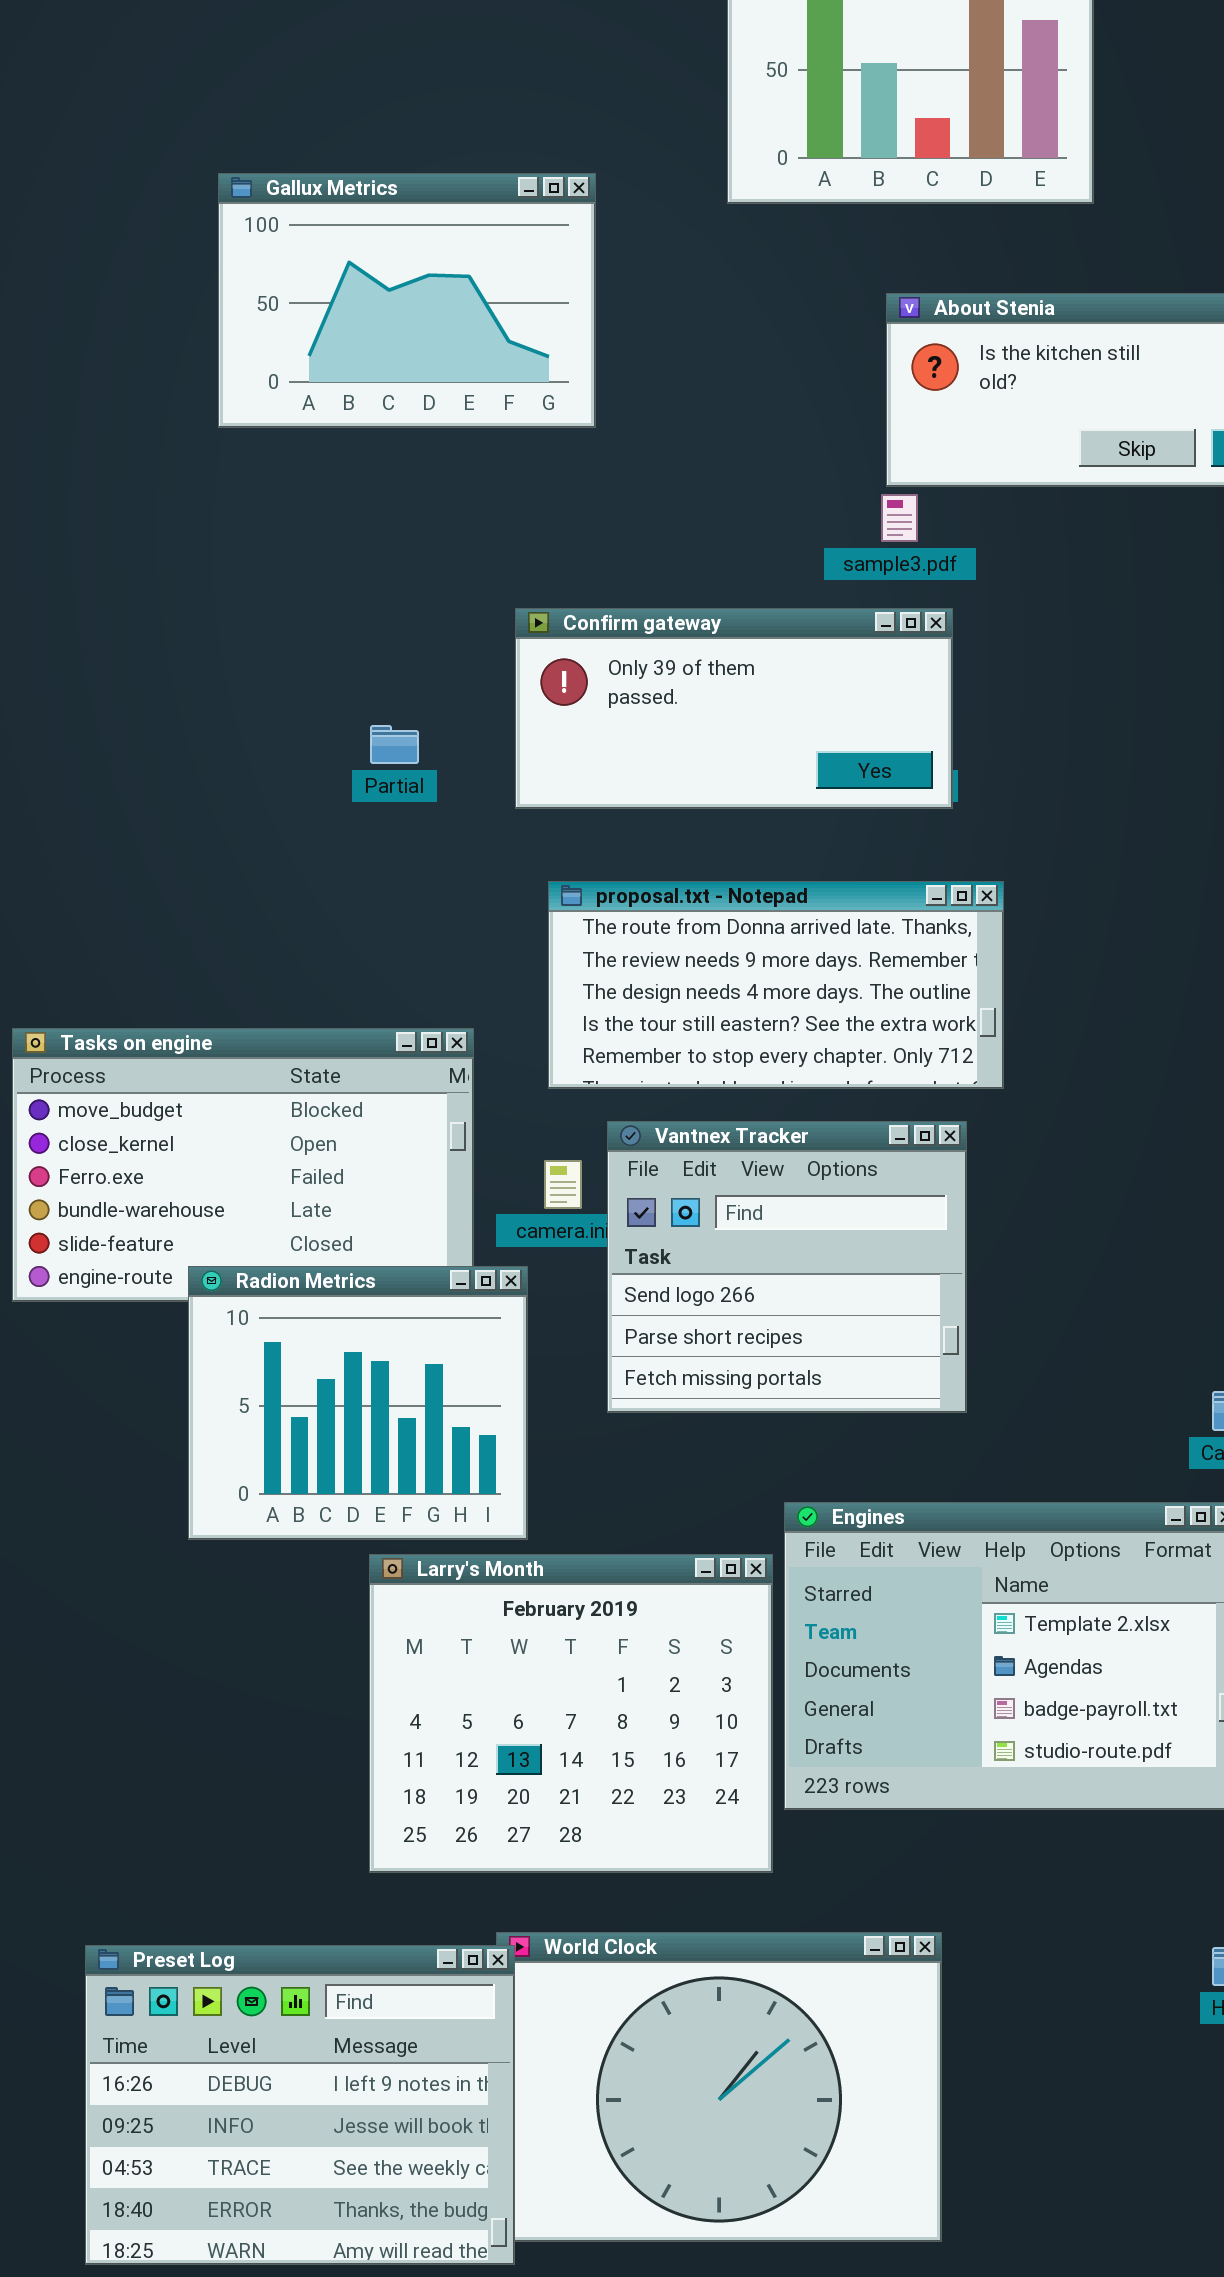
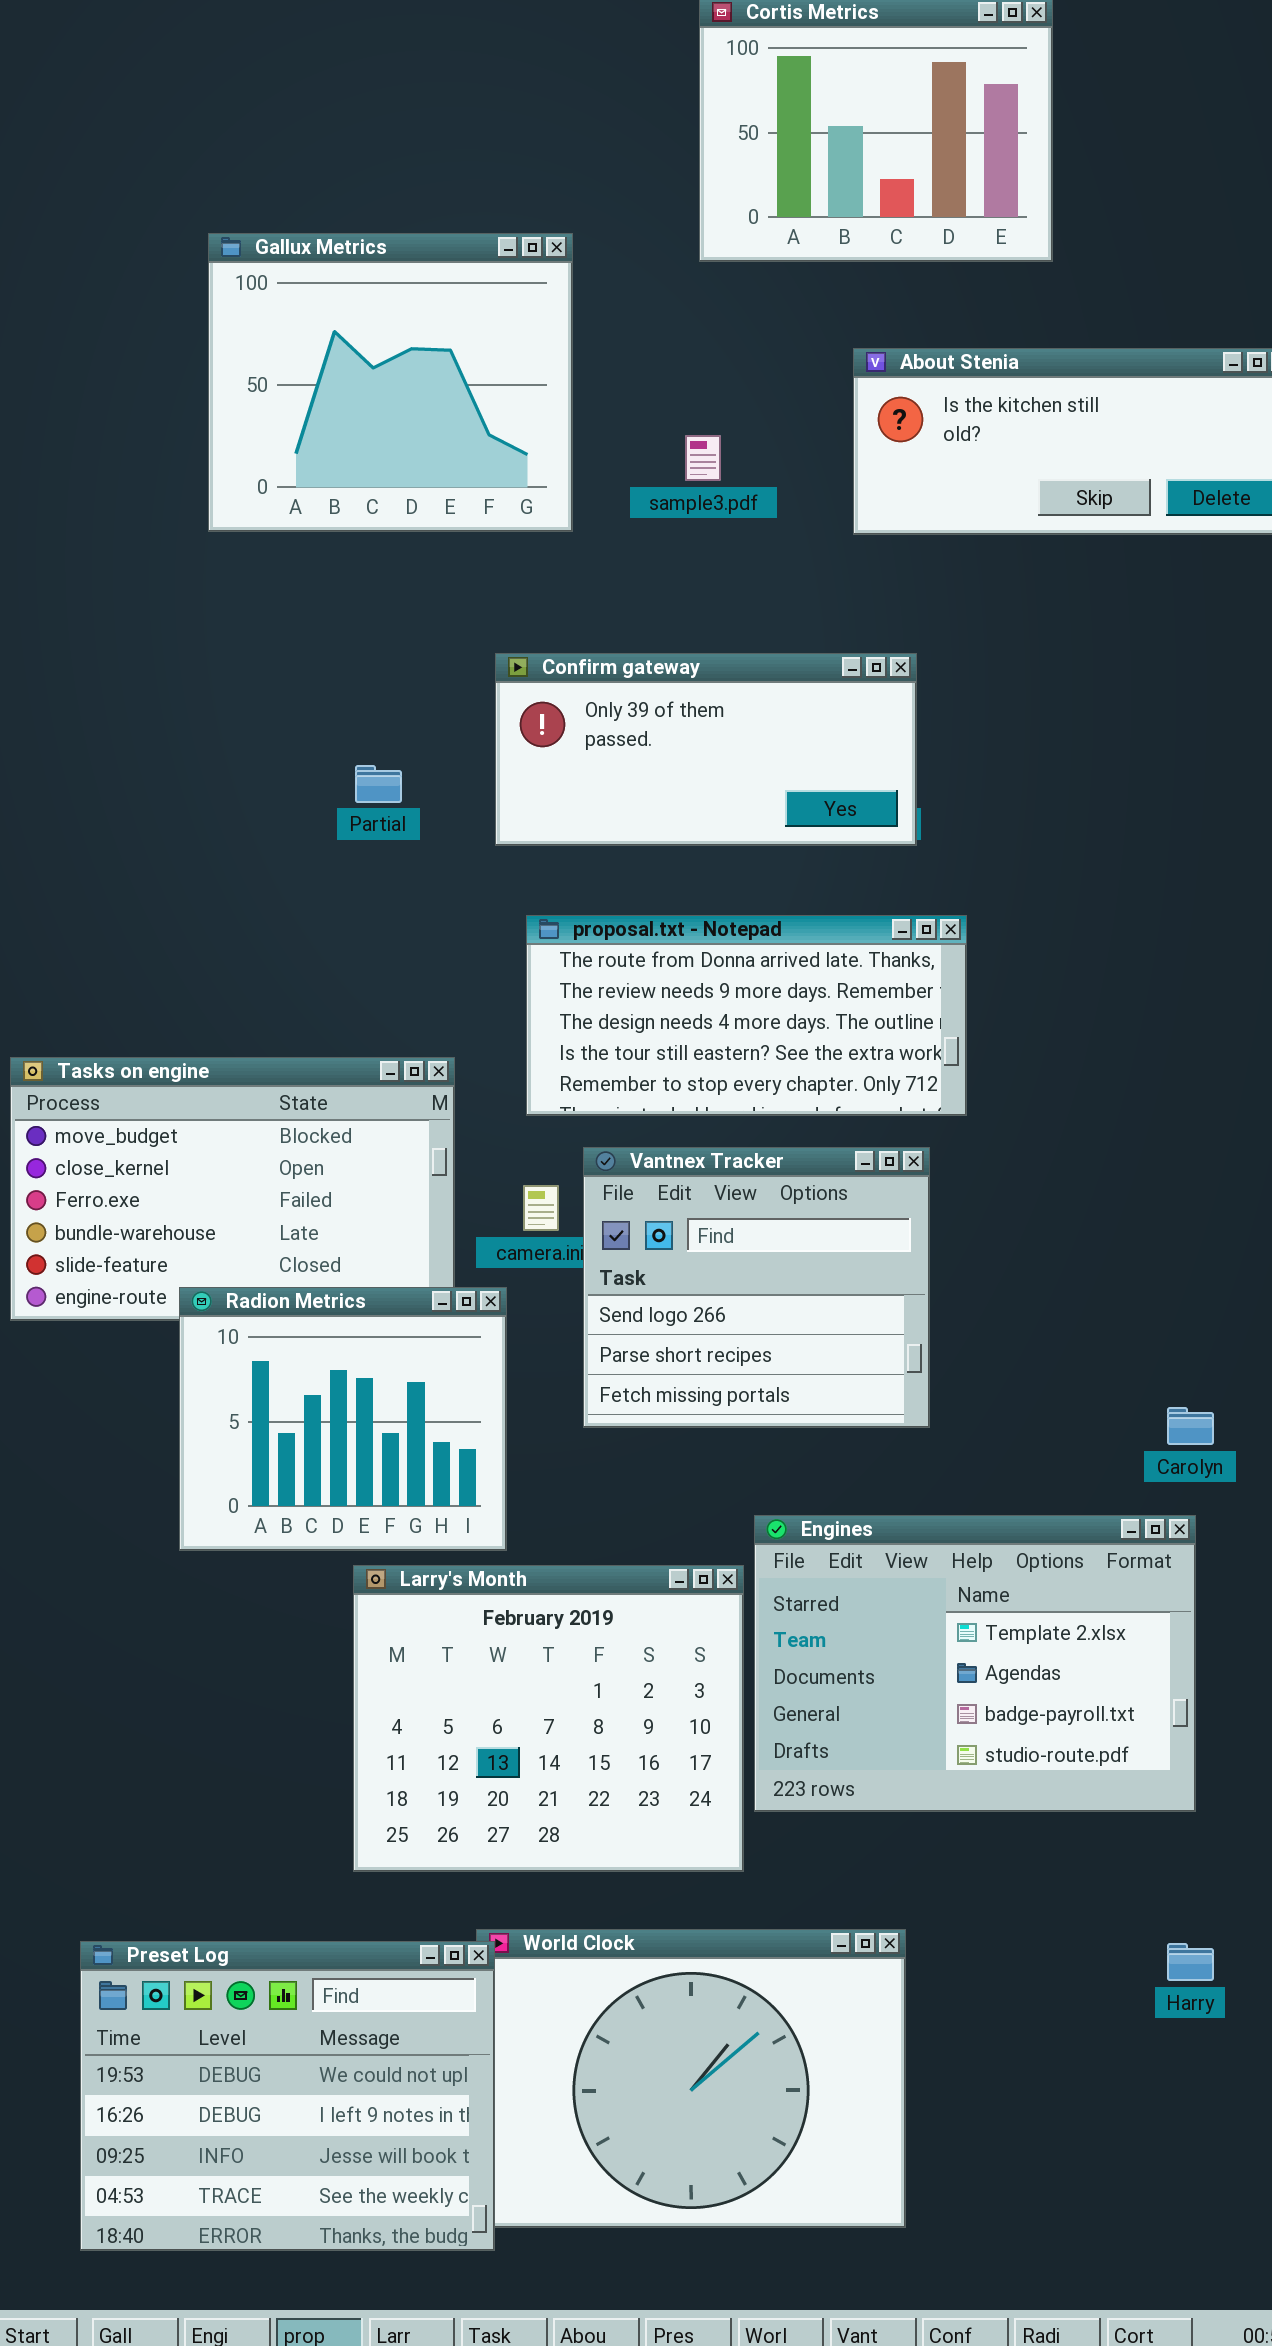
Gallux Metrics: [218,173,596,428] -> [208,233,573,532], resized
sample3.pdf: [881,494,918,542] -> [685,435,721,481], moved
Preset Log: [85,1945,515,2265] -> [80,1941,495,2251], scrolled up 1 row

